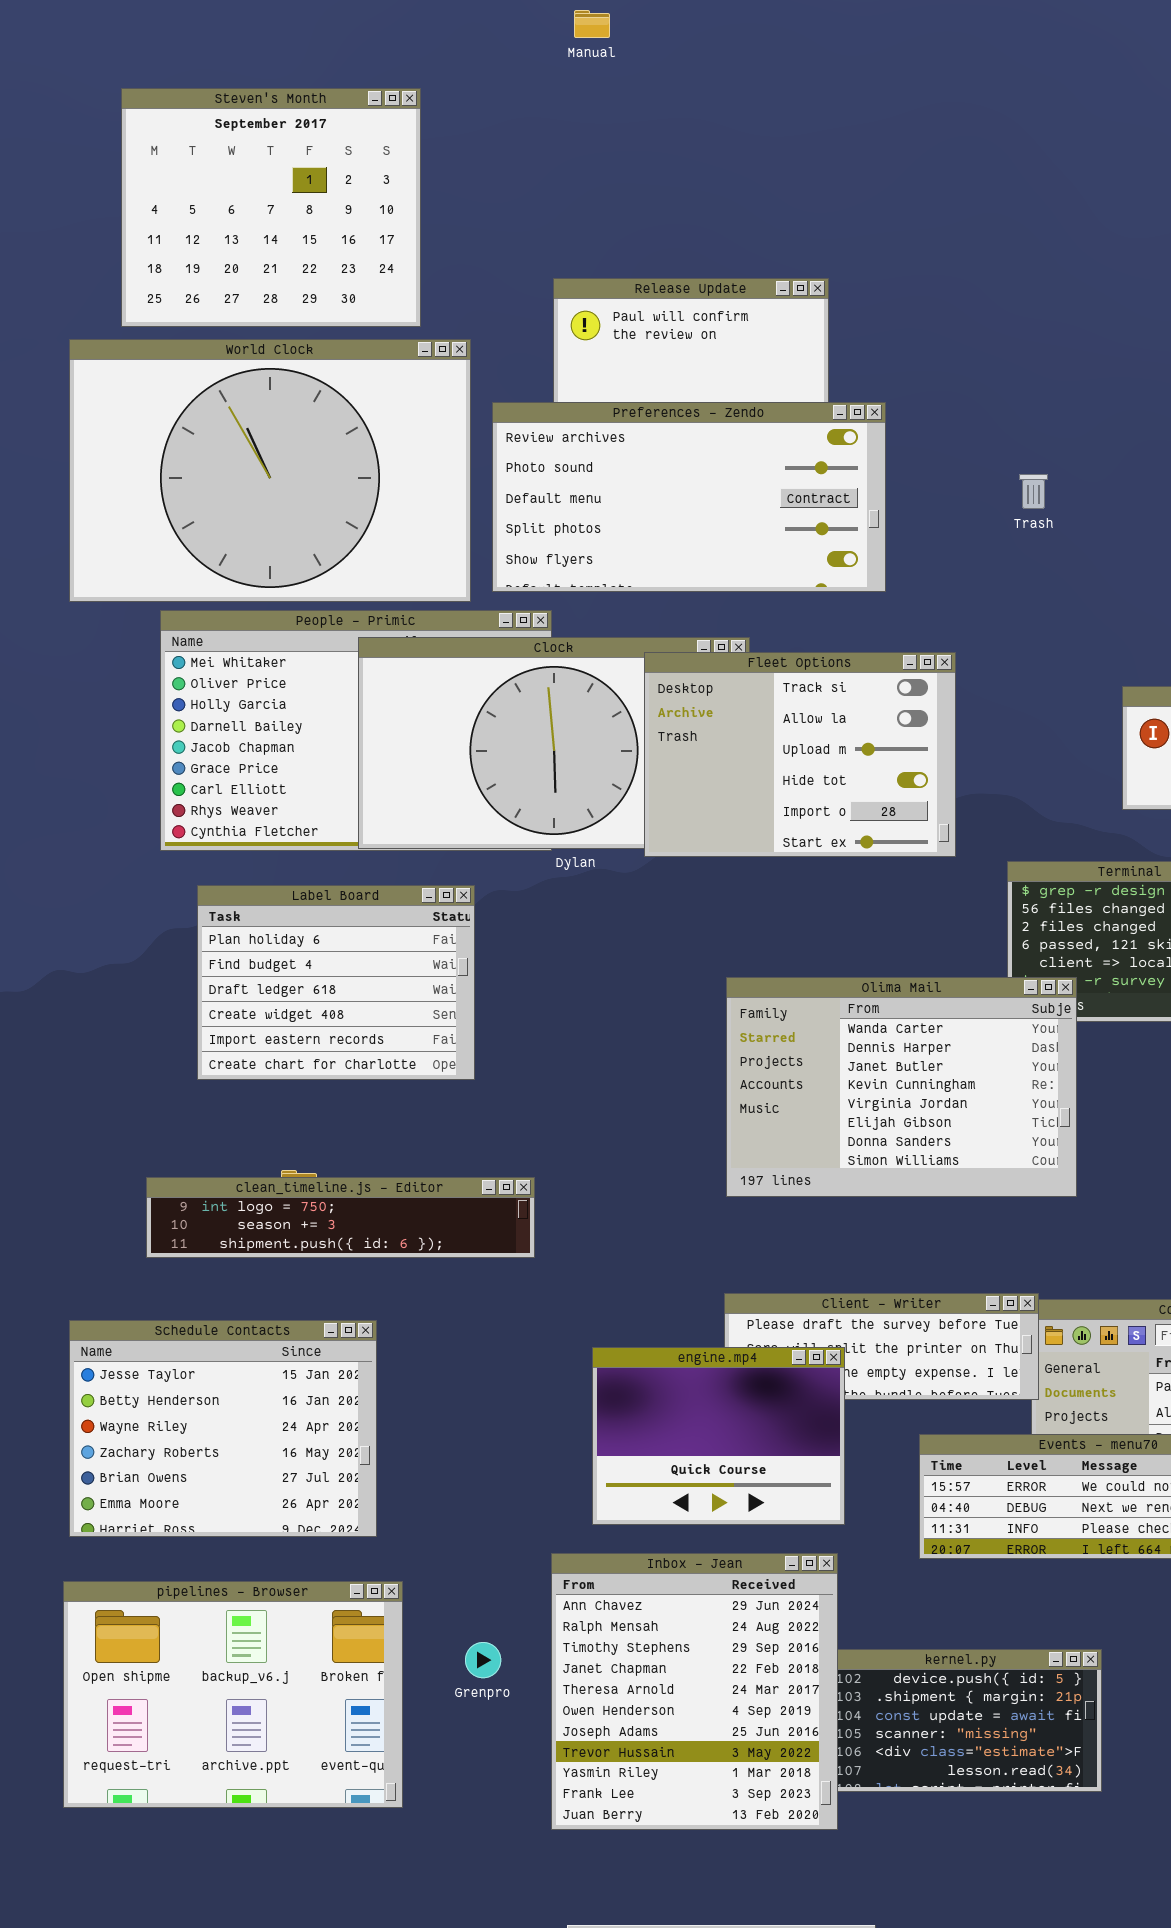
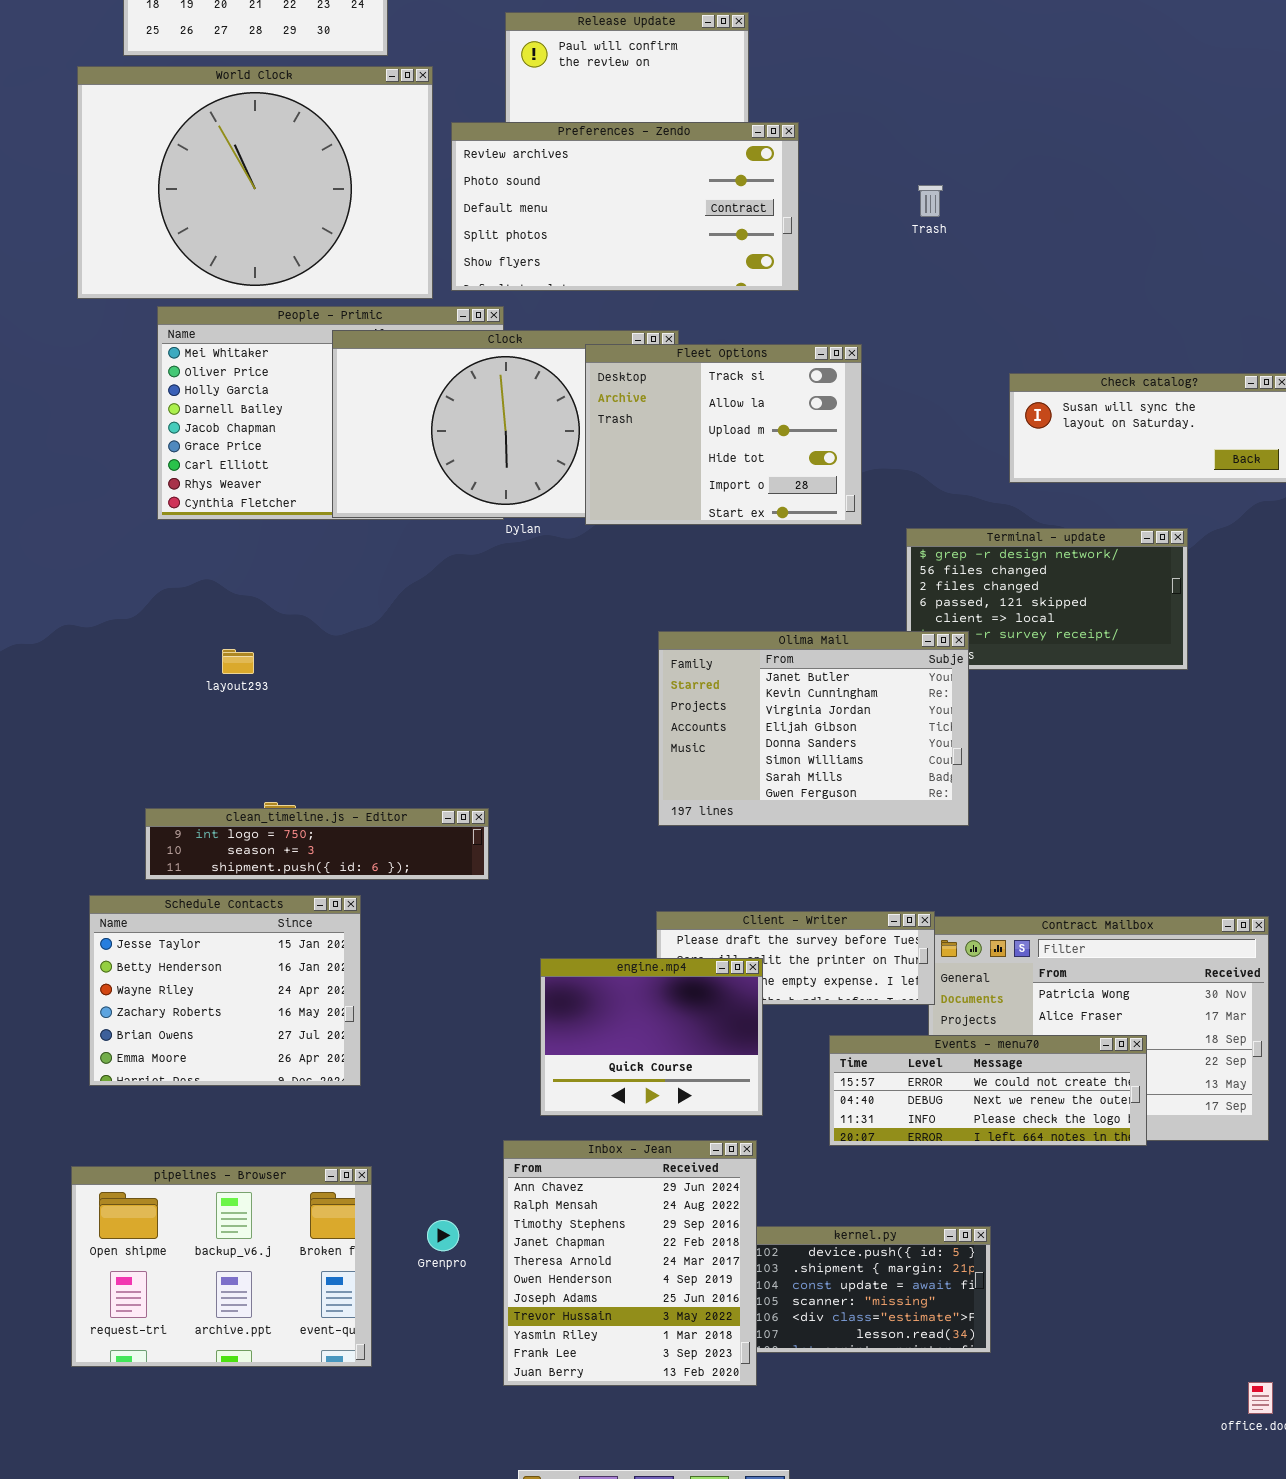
Label Board: [197,885,475,1080] -> none, closed
Olima Mail: [726,977,1077,1197] -> [658,631,969,826], scrolled down 2 rows
Schedule Contacts: [69,1320,377,1537] -> [89,895,361,1086], moved

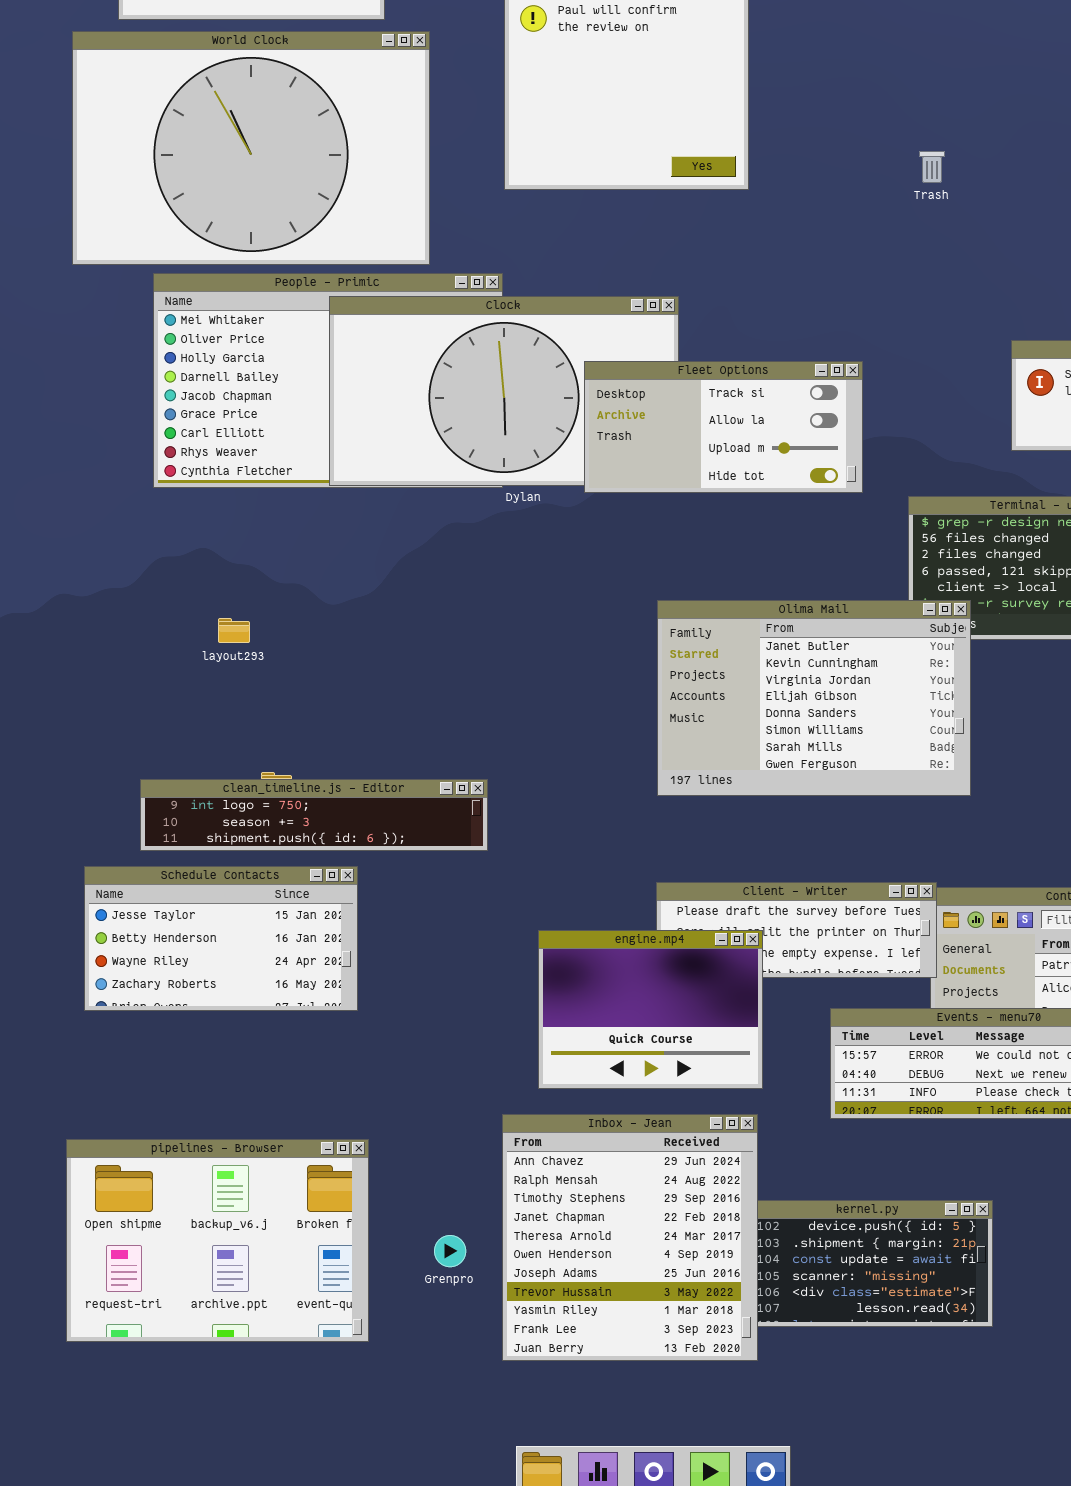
Preferences - Zendo: [451,122,799,291] -> none, closed
Fleet Options: [585,344,862,525] -> [584,361,863,493], resized
Schedule Contacts: [89,895,361,1086] -> [84,866,358,1011], resized
Grenpro: [427,1220,459,1251] -> [434,1235,466,1267], moved

